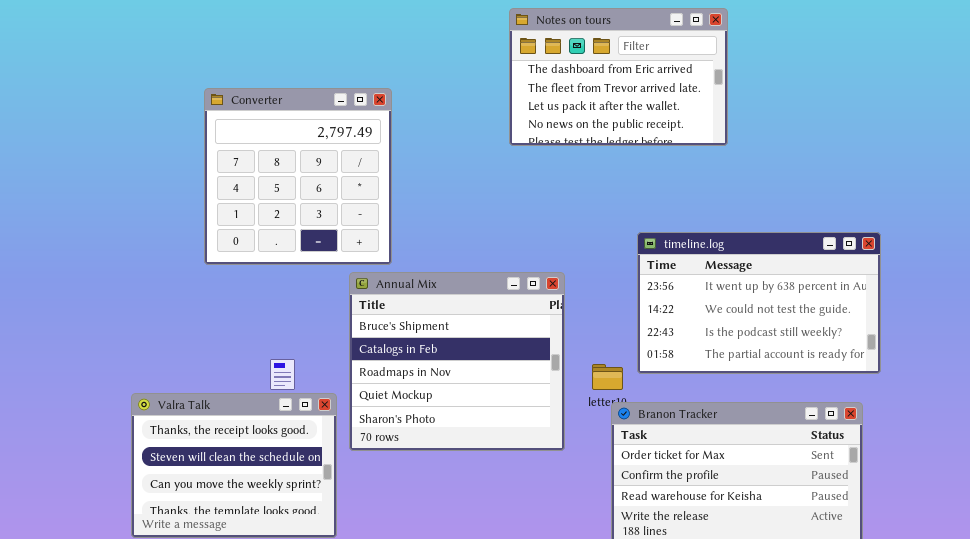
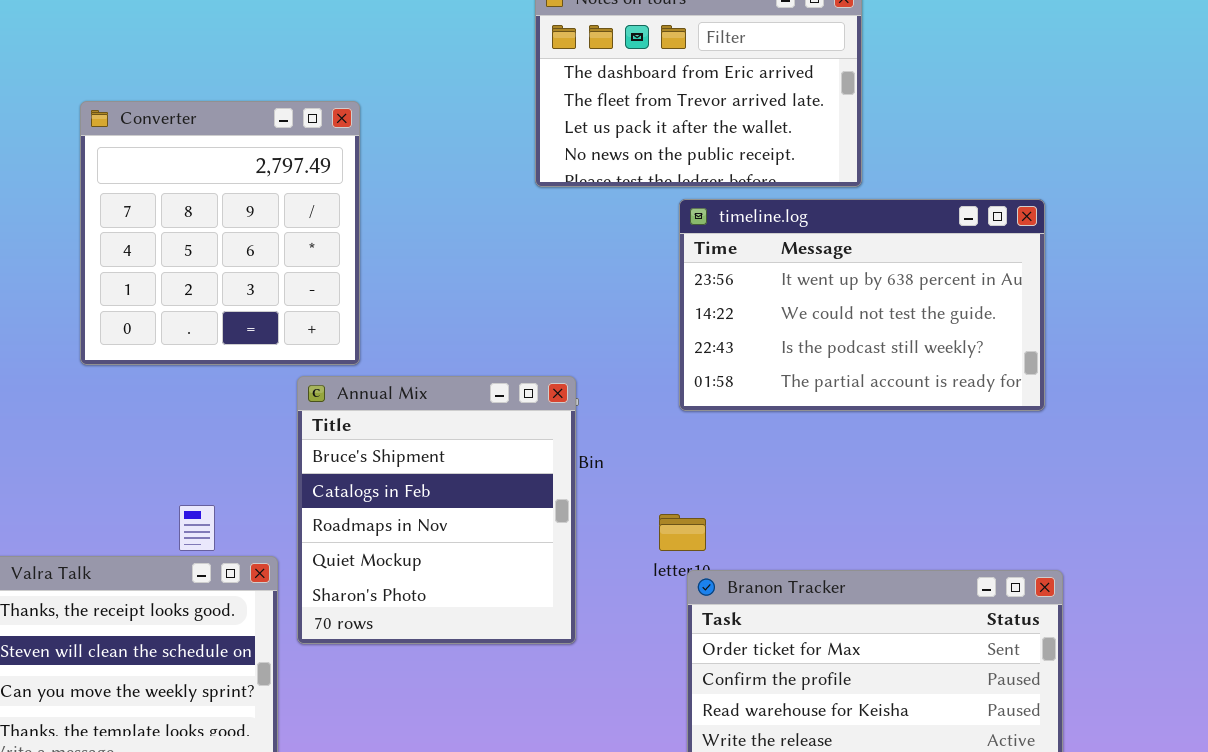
timeline.log: [637,232,881,374] -> [679,199,1045,411], moved
Annual Mix: [349,272,565,451] -> [297,376,576,644], resized

